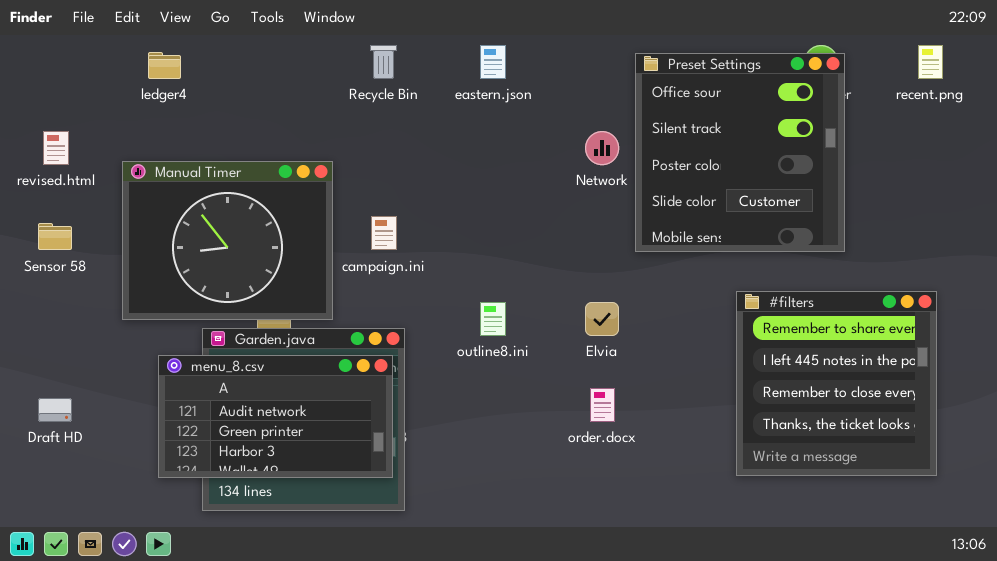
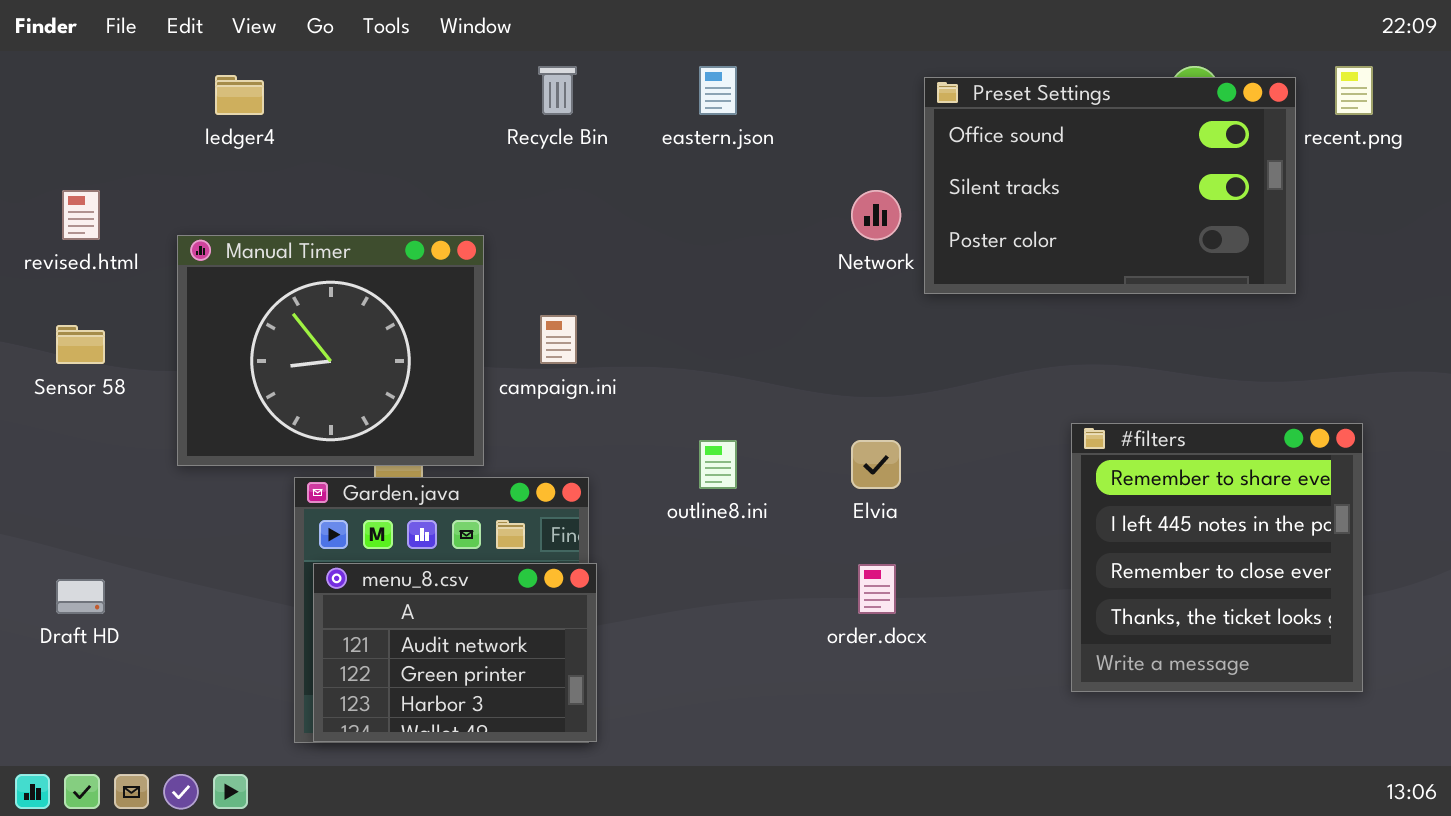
Preset Settings: [635,53,845,252] -> [924,77,1296,294], resized
menu_8.csv: [158,355,393,478] -> [313,563,597,742], moved, resized

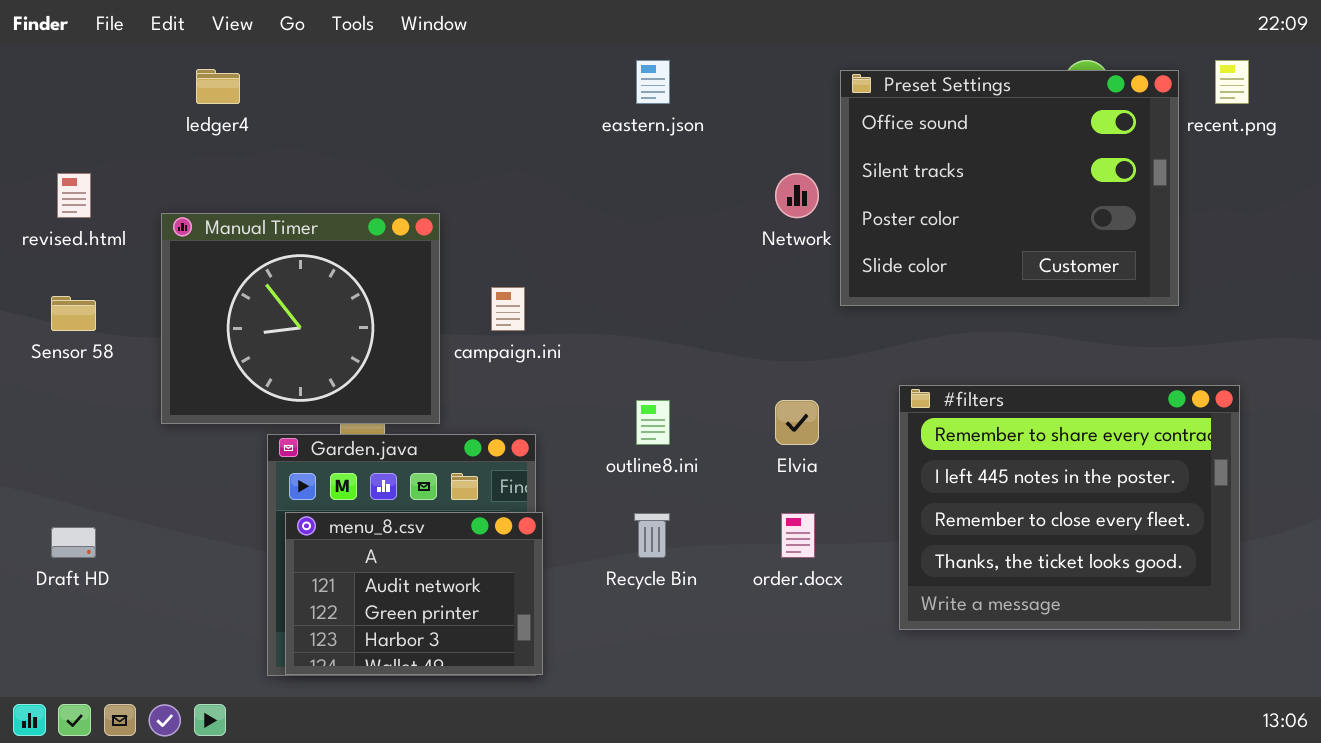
Recycle Bin: [538,66,577,115] -> [634,513,670,558], moved
Preset Settings: [924,77,1296,294] -> [840,70,1179,306], resized
#filters: [1071,423,1363,692] -> [899,385,1240,630], resized

